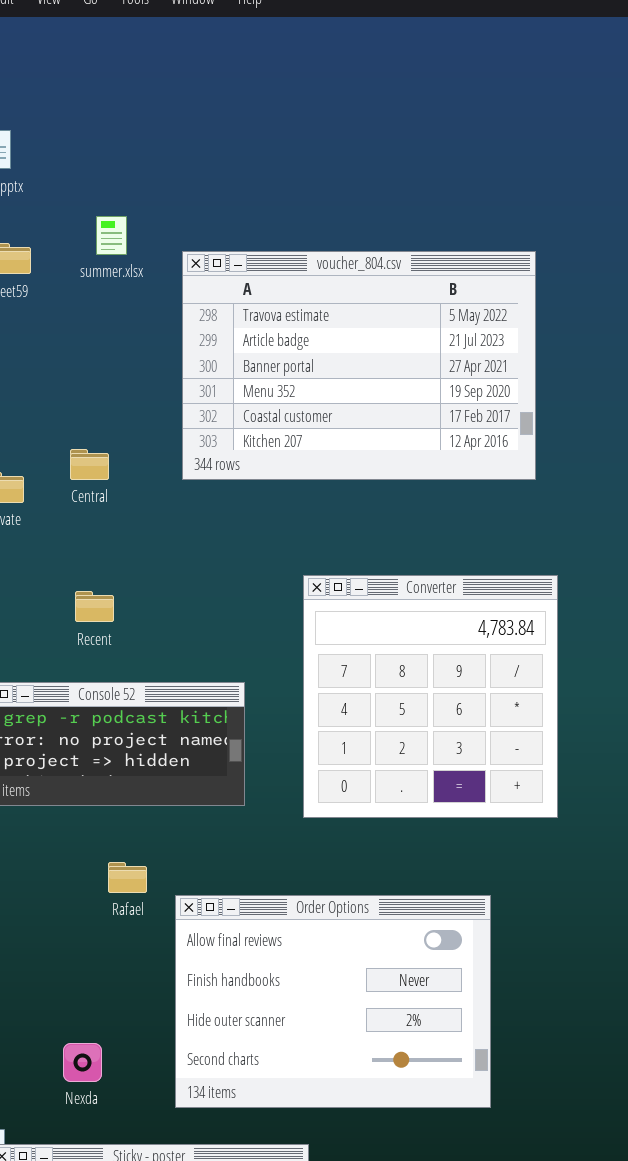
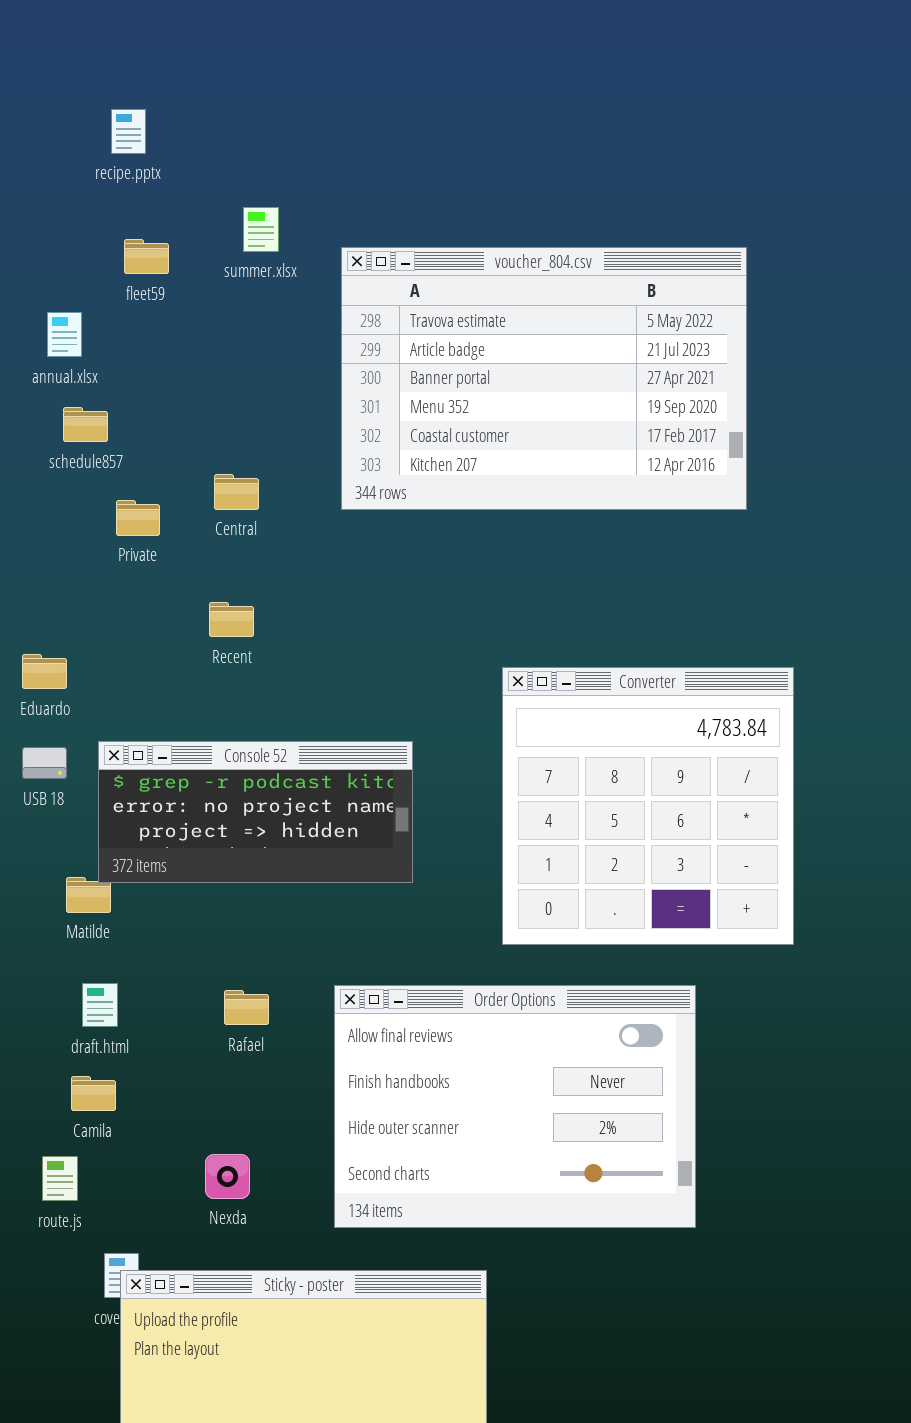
Converter: [303,575,558,818] -> [502,667,794,945], moved
Recent: [75,591,114,622] -> [209,602,254,637], moved
Rafael: [108,862,147,893] -> [224,990,269,1025], moved

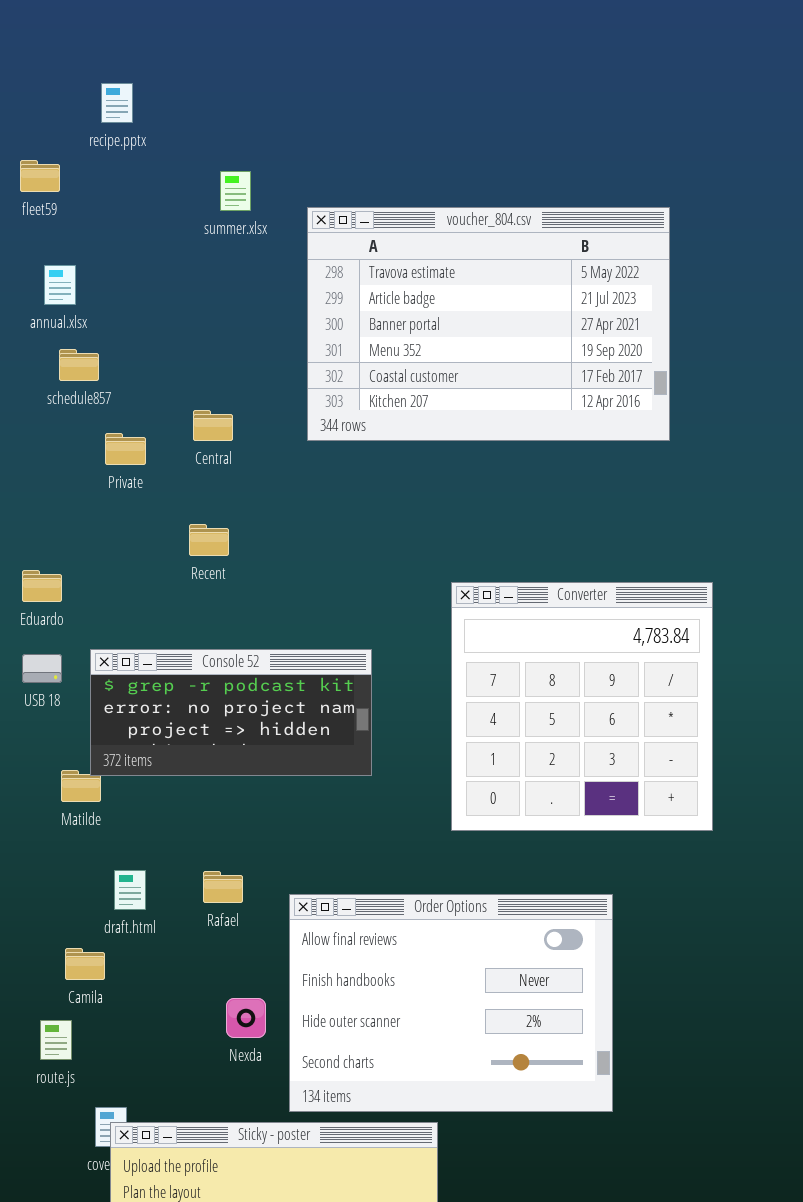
fleet59: [124,239,169,274] -> [20,160,60,192], moved
draft.html: [82,983,118,1027] -> [114,870,146,910], moved
Order Options: [334,985,696,1228] -> [289,894,613,1112], moved
Nexda: [205,1154,250,1199] -> [226,998,266,1038], moved

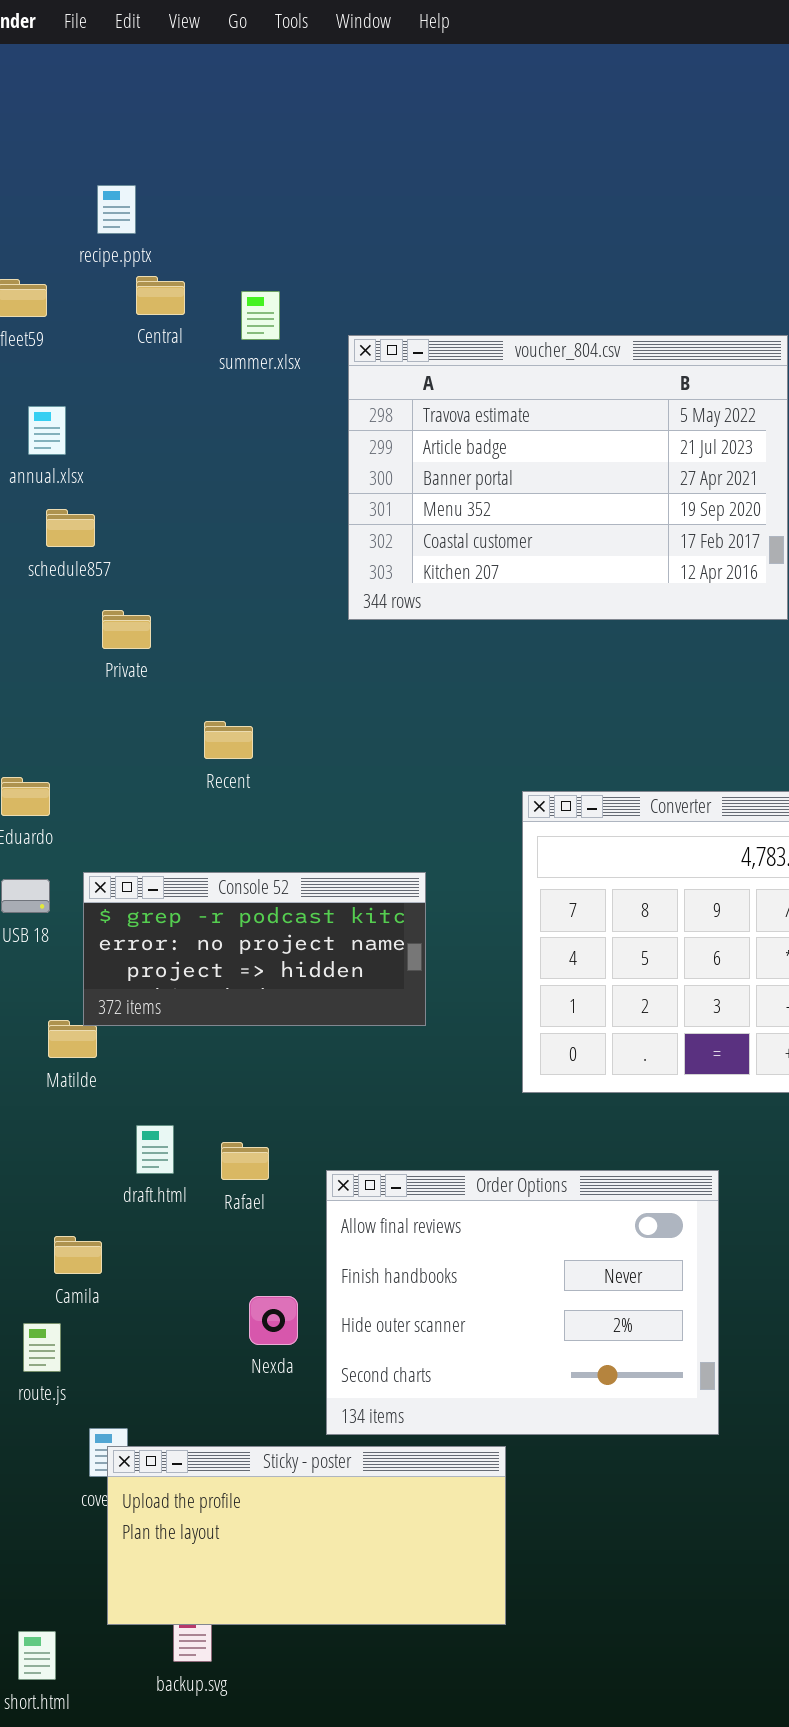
Central: [193,410,233,441] -> [136,276,185,315], moved
draft.html: [114,870,146,910] -> [136,1125,174,1174], moved

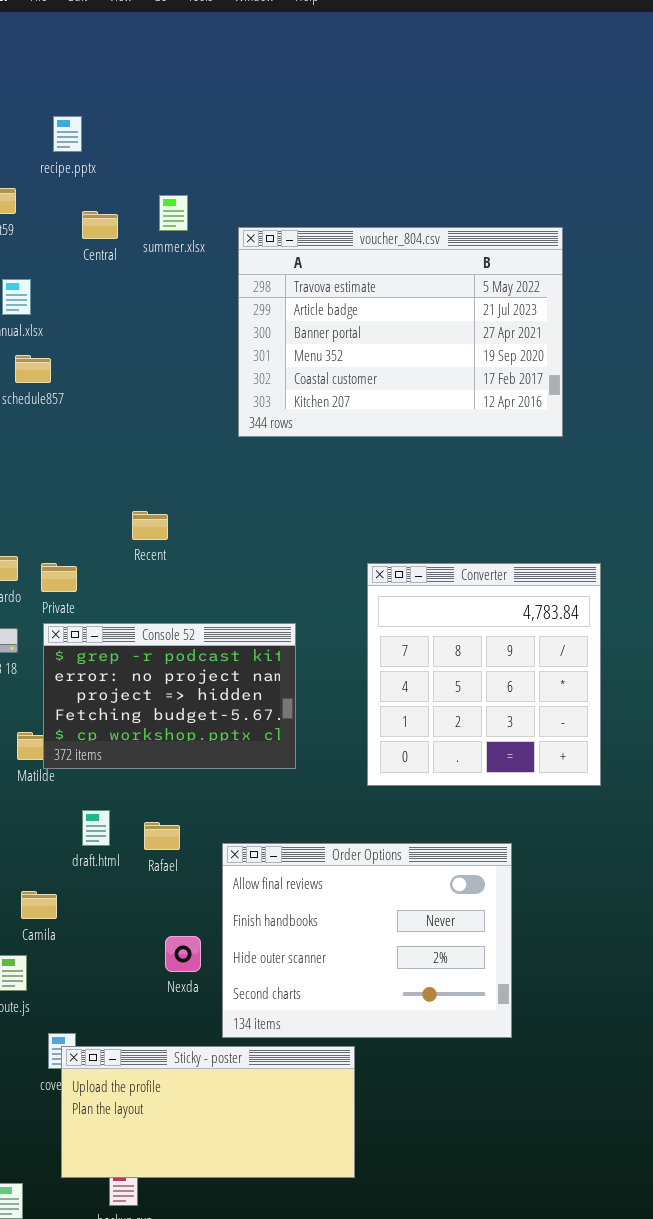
Central: [136,276,185,315] -> [82,211,118,239], moved
Private: [102,610,151,649] -> [41,563,77,592], moved
Console 52: [83,872,426,1026] -> [43,623,296,769], resized

